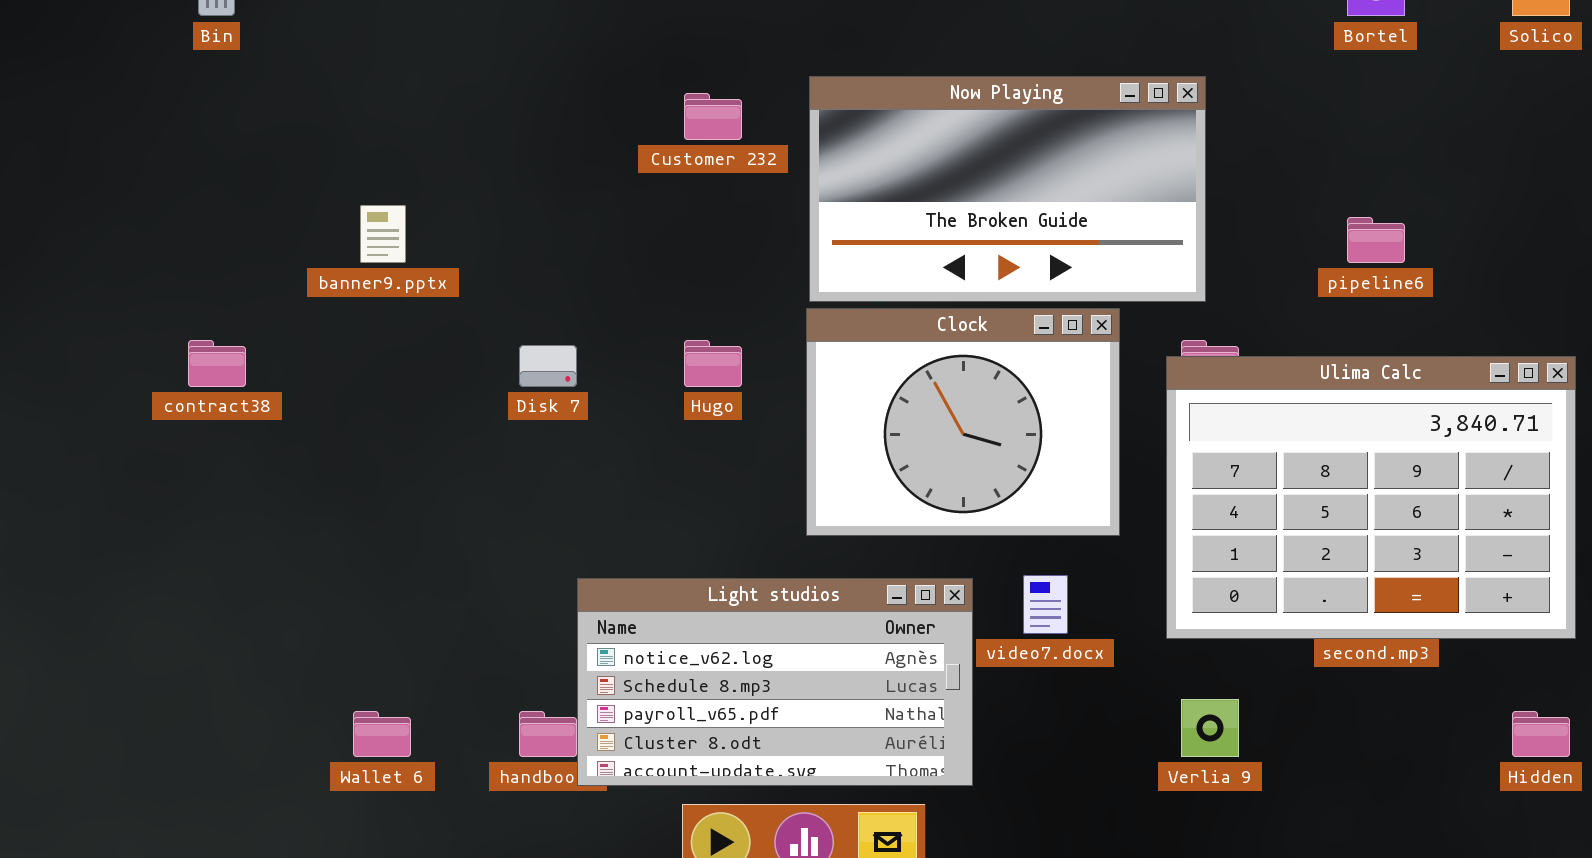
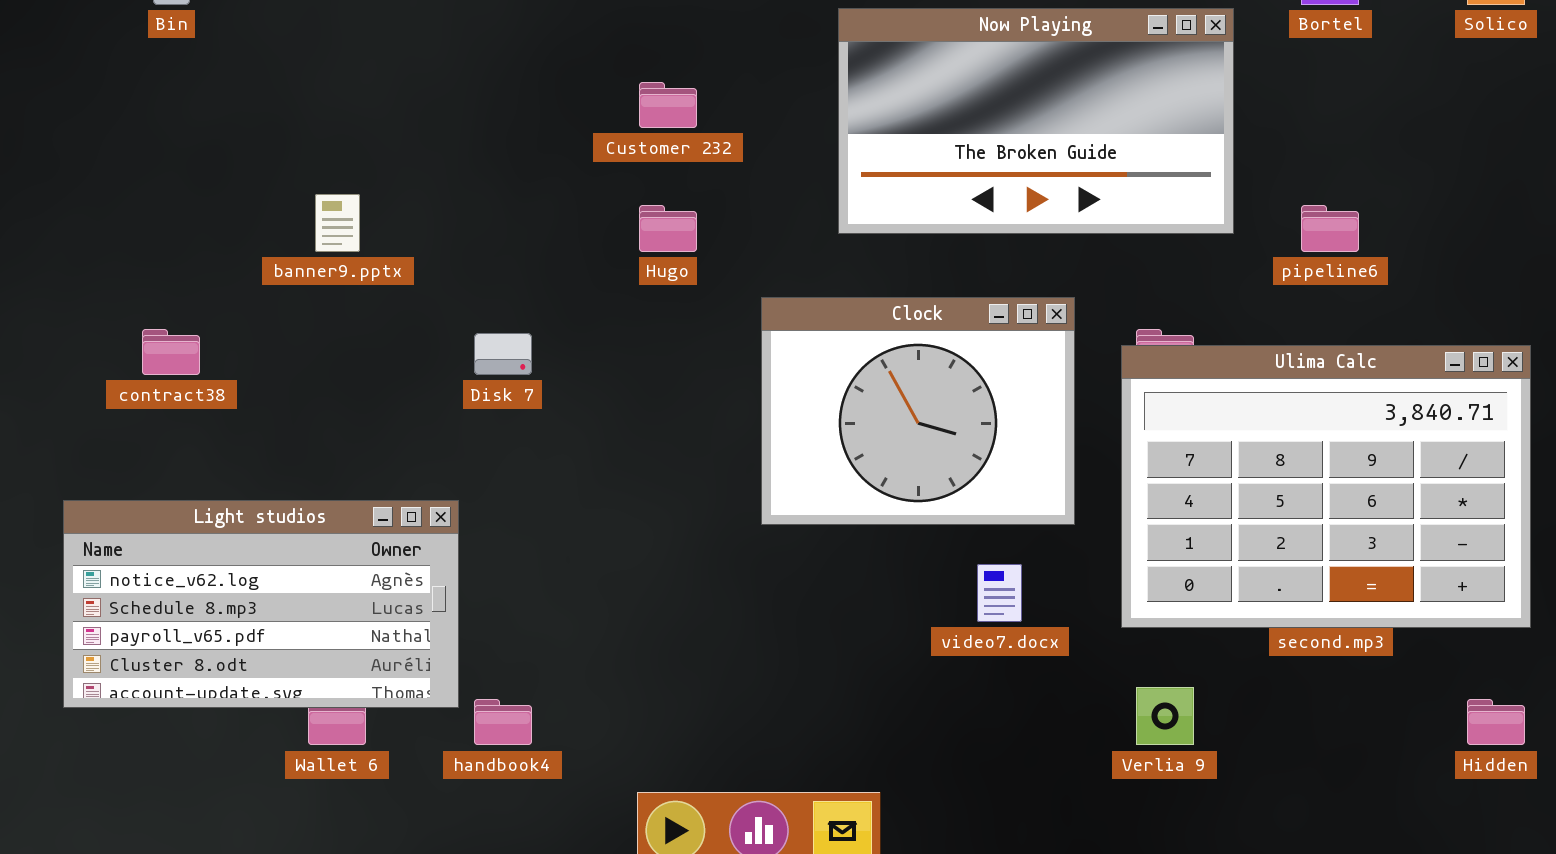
Now Playing: [809,76,1206,302] -> [838,8,1234,234], moved
Hugo: [684,340,742,387] -> [639,205,697,252], moved
Light studios: [577,578,973,786] -> [63,500,459,708], moved

